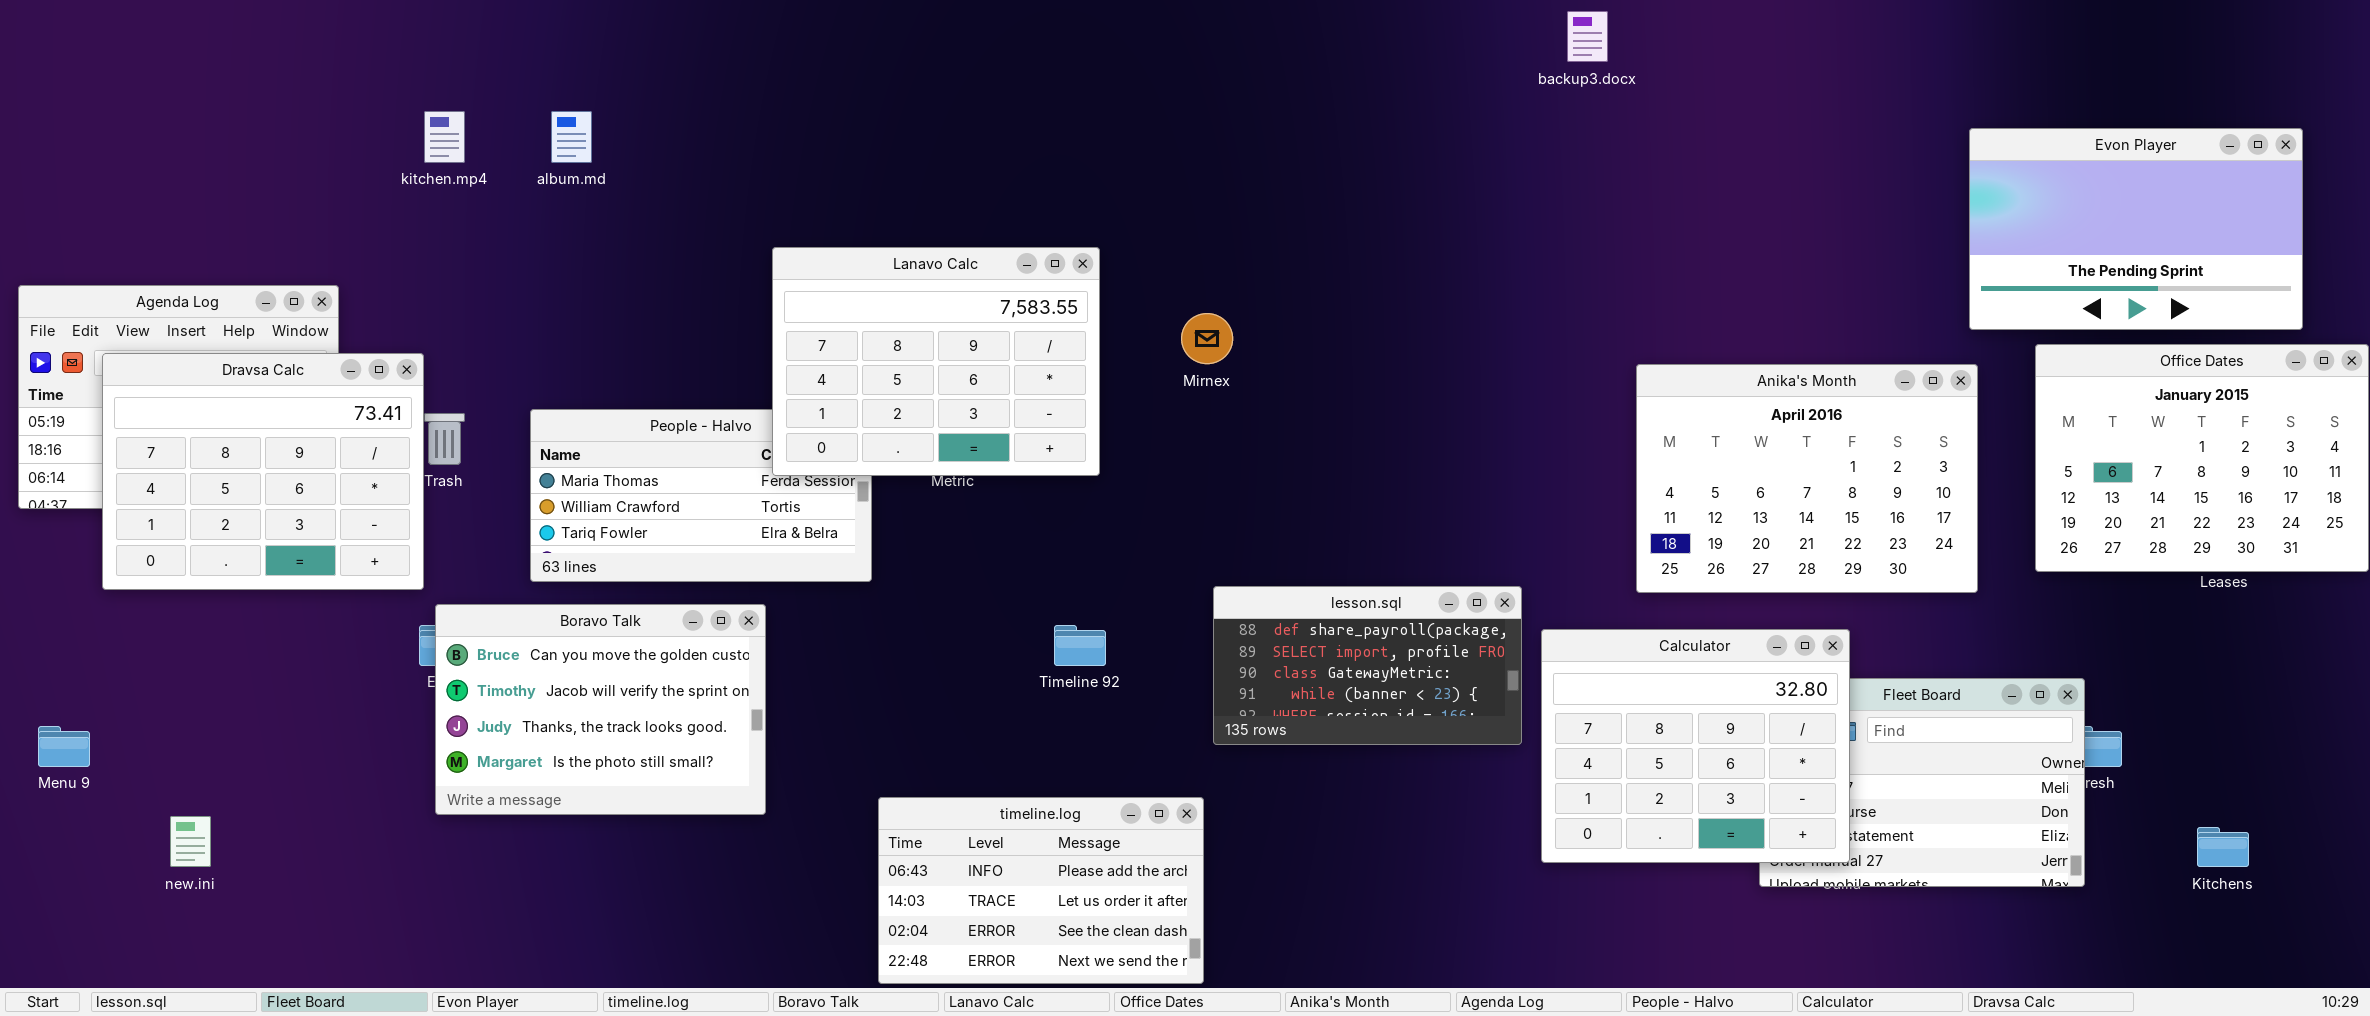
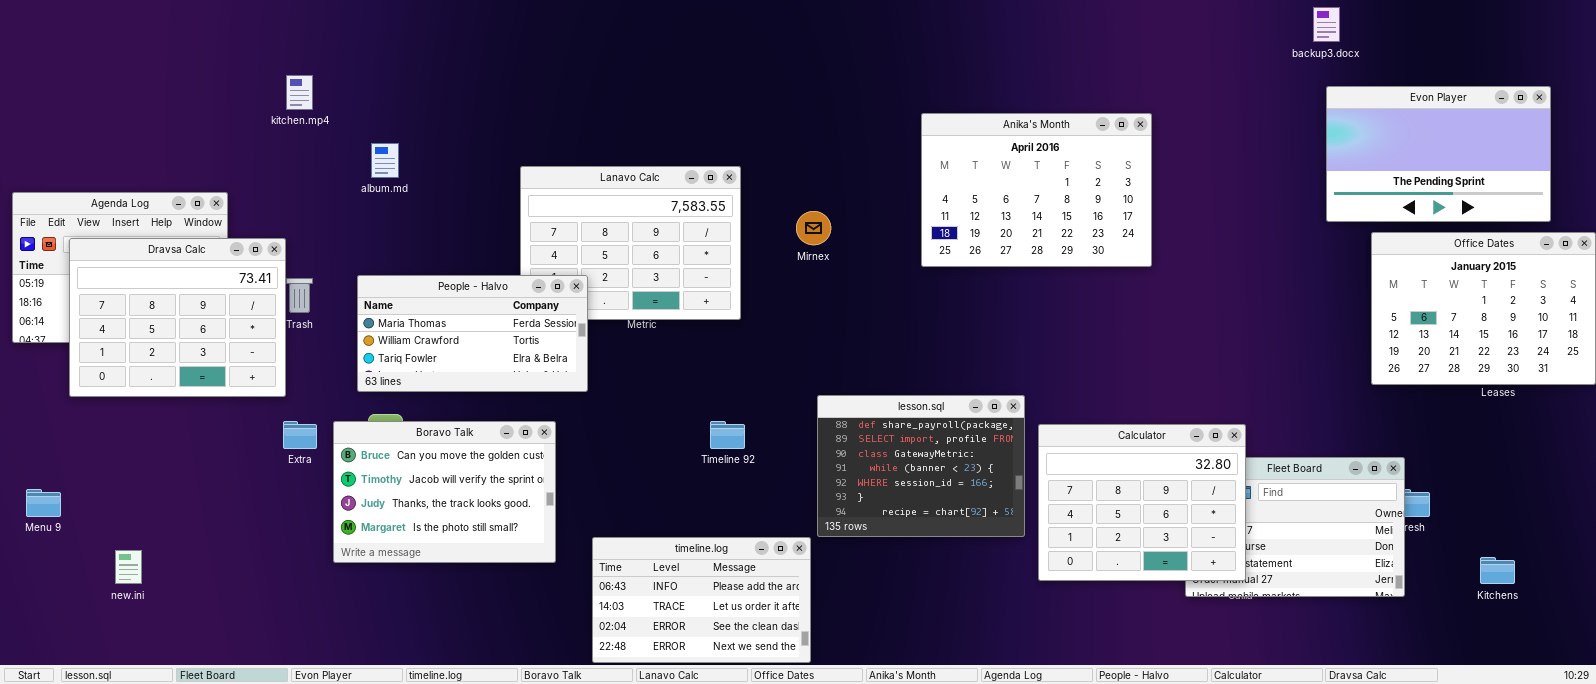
backup3.docx: [1567,11,1608,62] -> [1313,7,1340,42], moved
album.md: [551,111,592,163] -> [371,143,399,178], moved
Anika's Month: [1636,364,1978,593] -> [921,113,1152,267], moved
People - Halvo: [530,409,872,582] -> [357,275,588,392], raised
lesson.sql: [1213,586,1522,745] -> [817,395,1025,537], resized
Boravo Talk: [435,604,766,815] -> [333,421,556,563], moved

